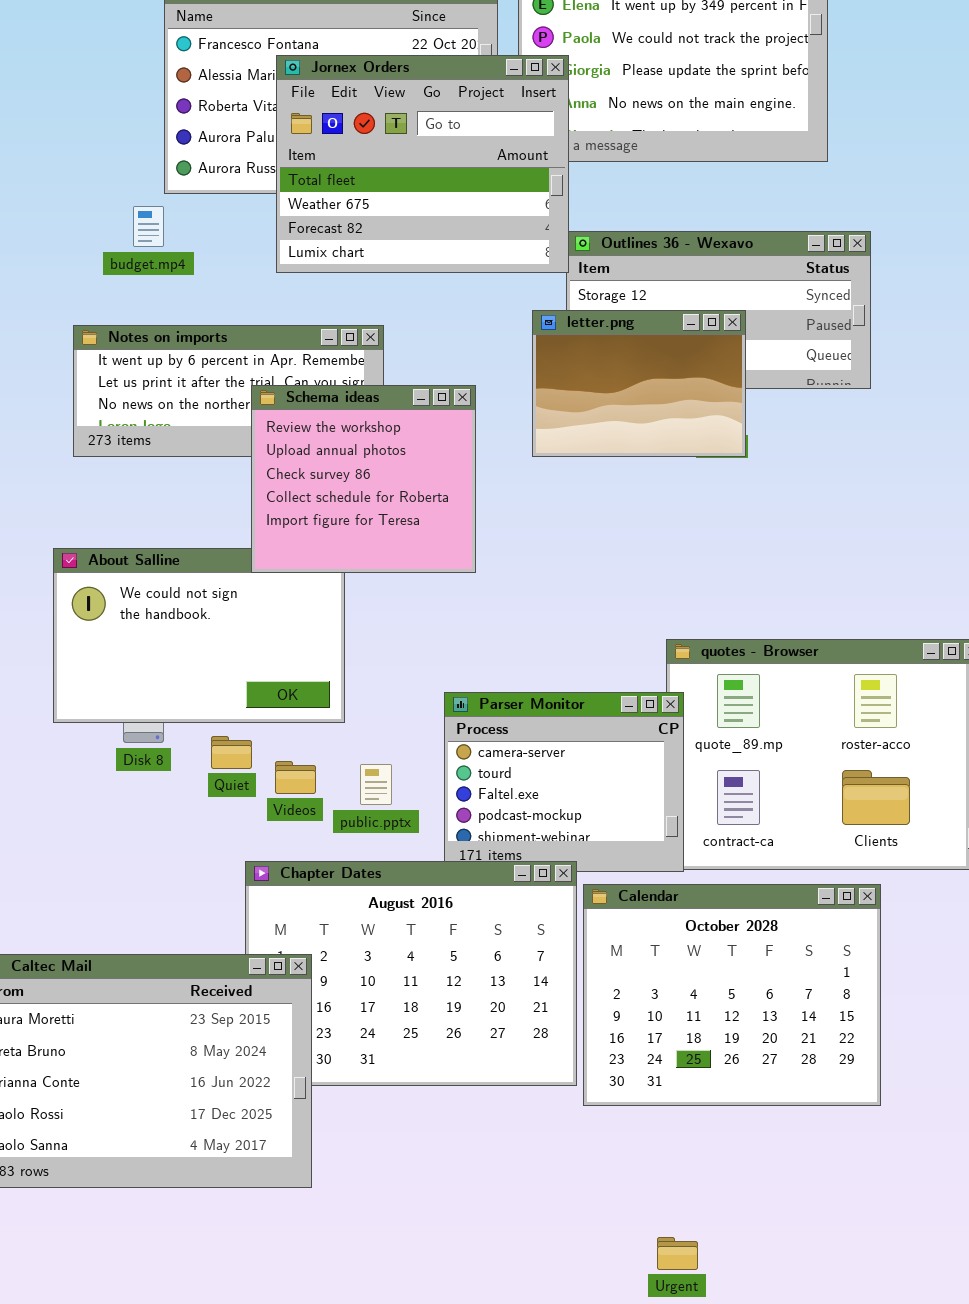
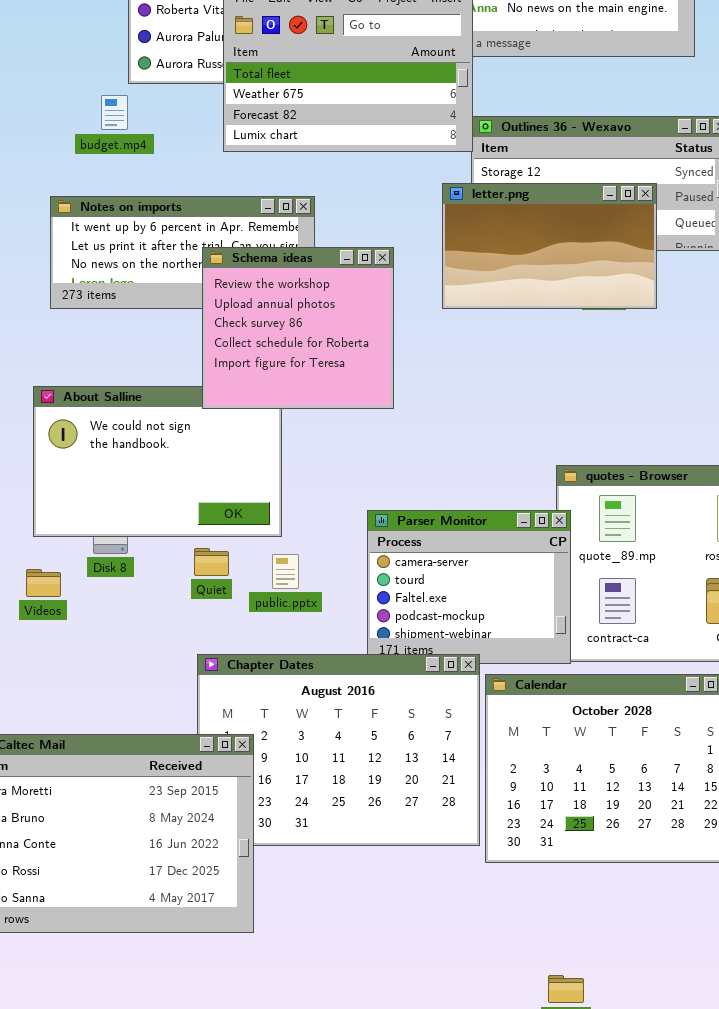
letter.png: [532,310,746,457] -> [442,183,657,309], resized
Quiet: [211,736,252,769] -> [194,548,229,576], moved
Videos: [275,761,316,794] -> [26,569,61,597], moved
public.pptx: [360,764,392,805] -> [272,554,299,589], moved

